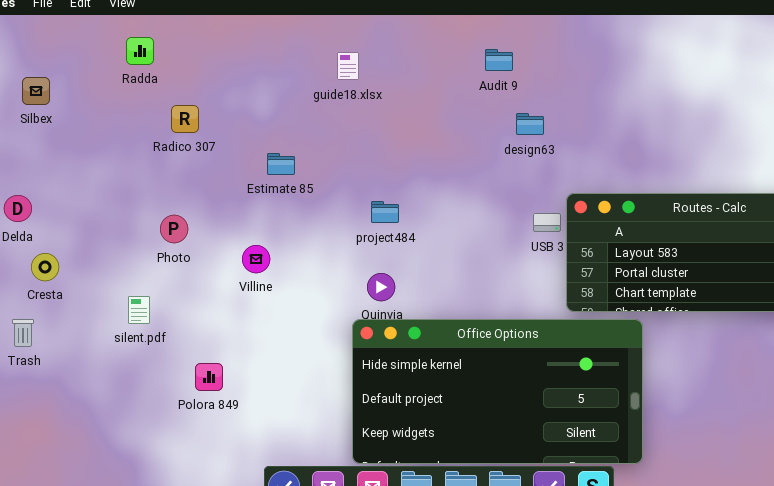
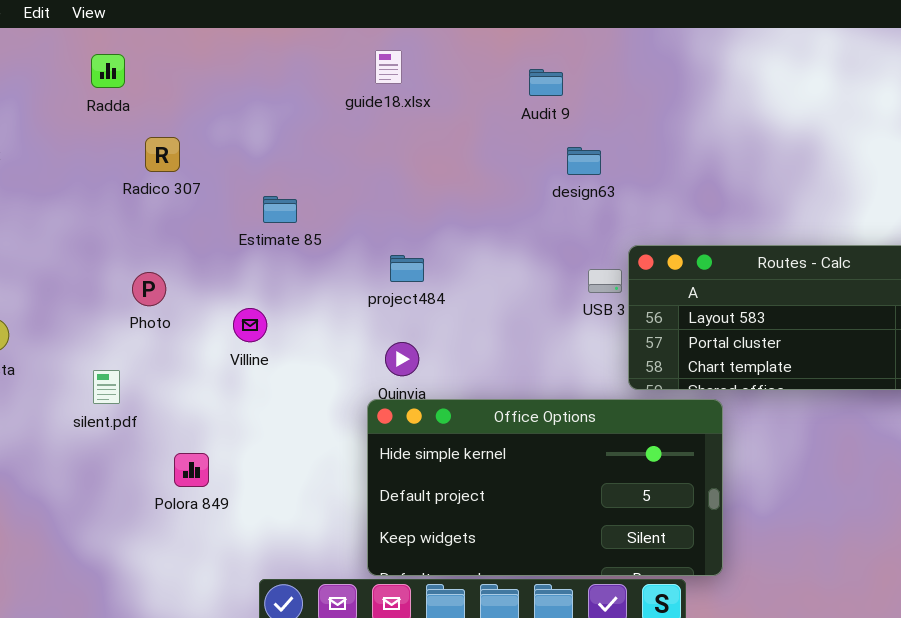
guide18.xlsx: [337,52,359,80] -> [375,50,402,84], moved

